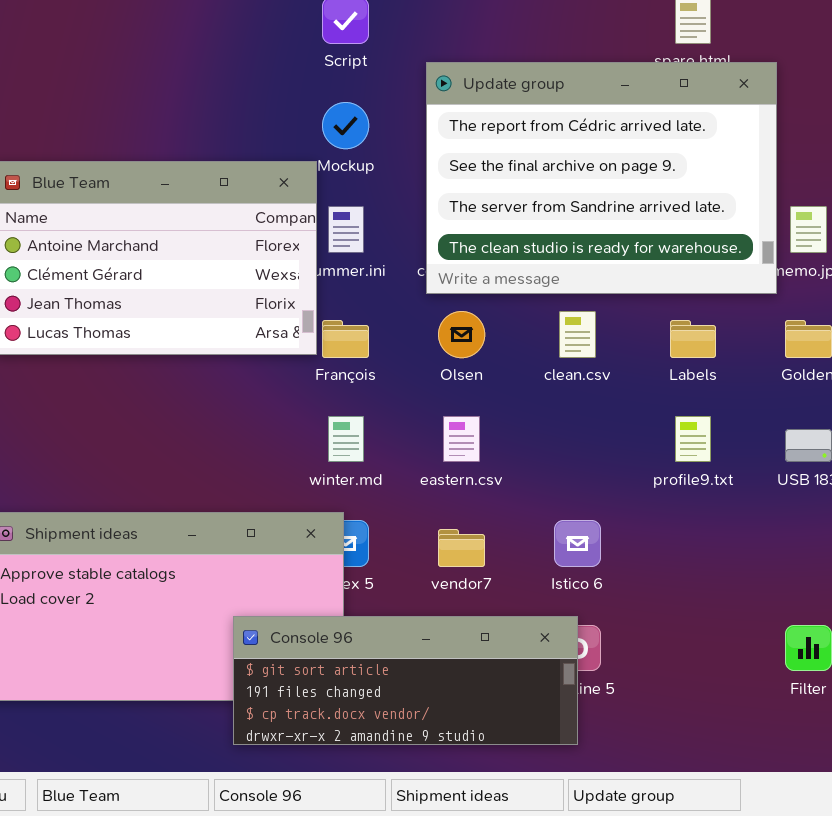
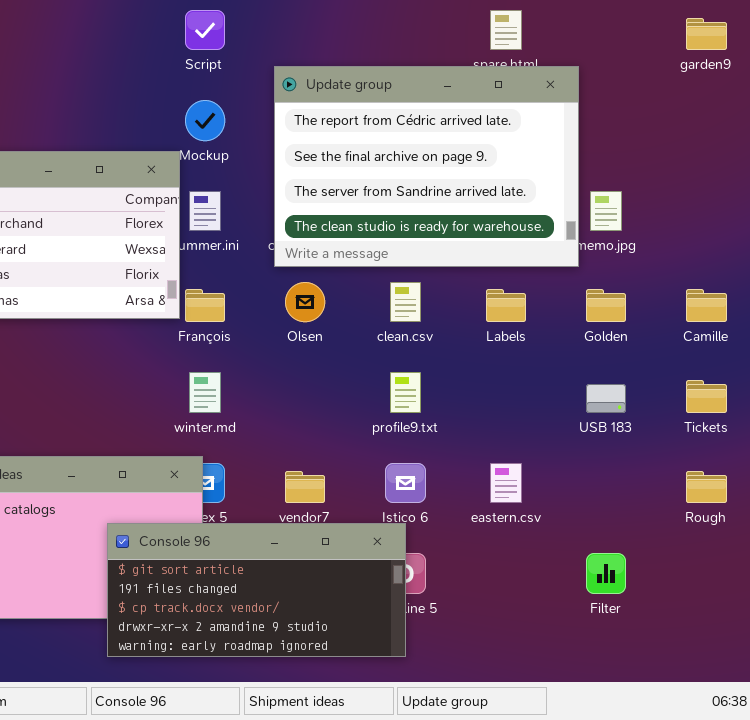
eastern.csv: [443,416,480,462] -> [490,463,522,503], moved
profile9.txt: [675,416,711,462] -> [390,372,421,413], moved
Console 96: [233,616,578,745] -> [107,523,406,657], resized

